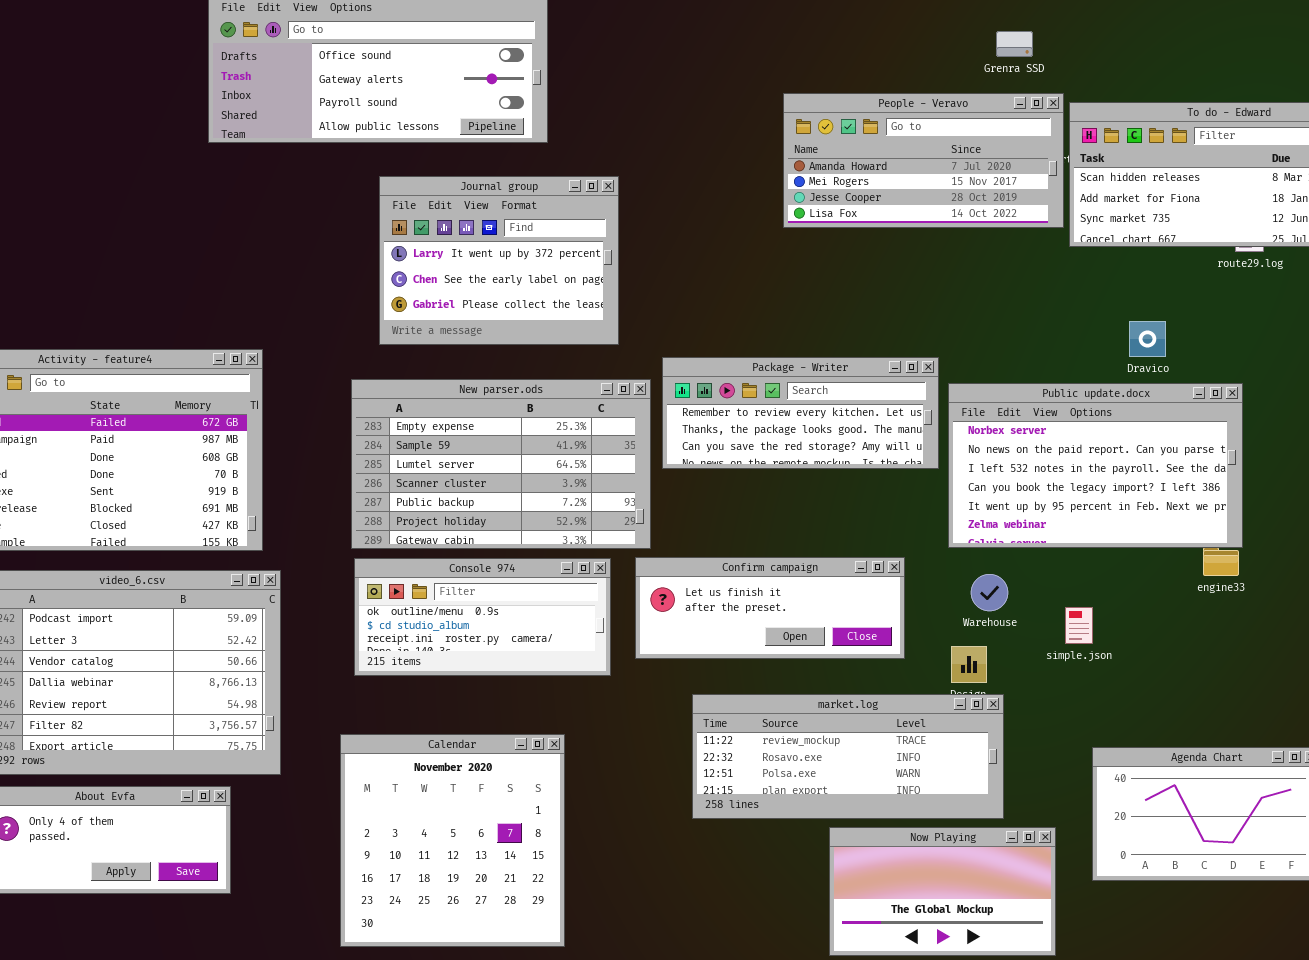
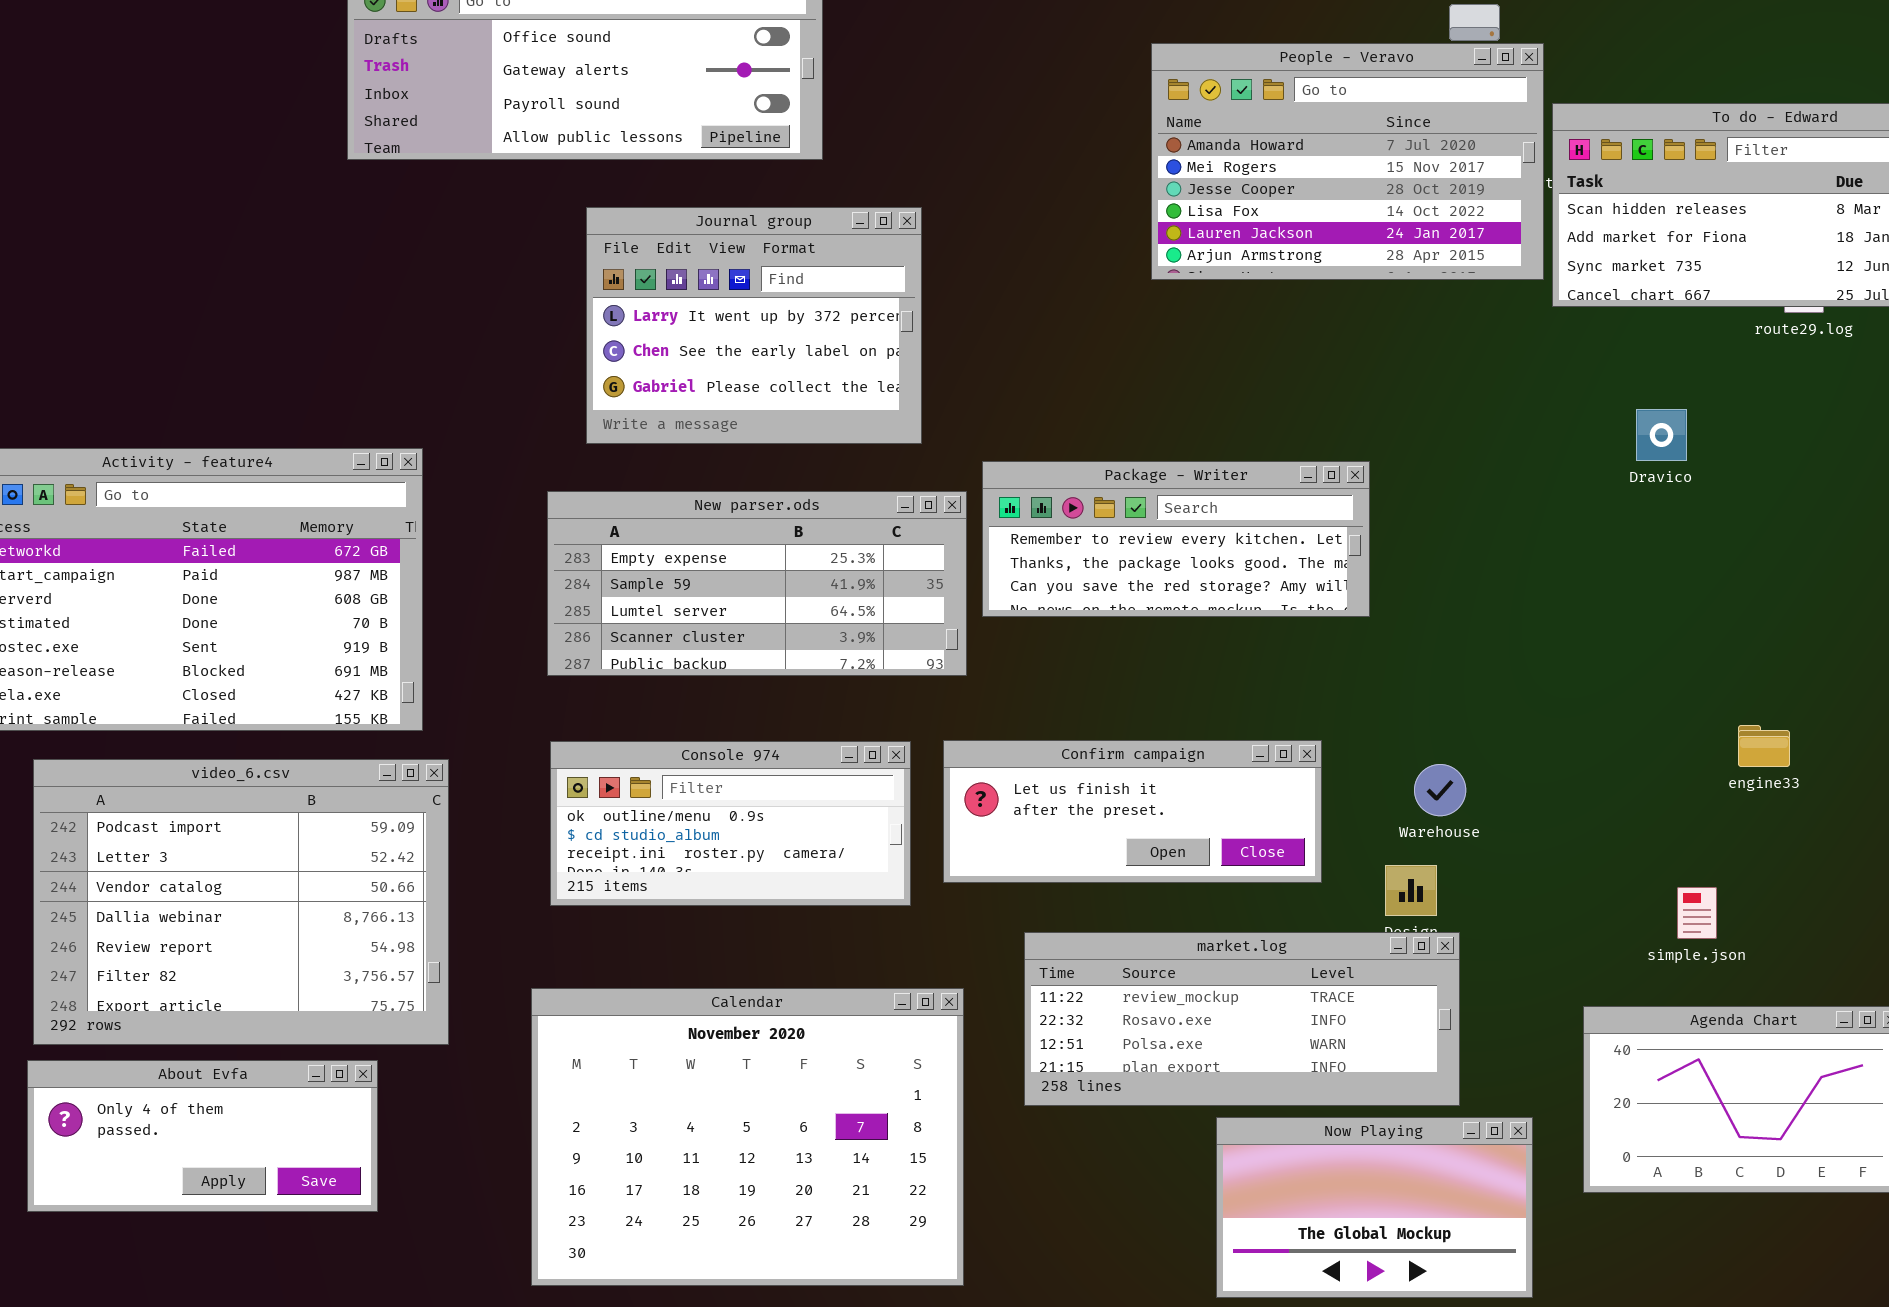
People - Veravo: [783,93,1064,228] -> [1151,43,1544,280], resized
New parser.ods: [351,379,651,549] -> [547,491,967,676], resized
Public update.docx: [948,383,1243,548] -> none, closed
simple.json: [1065,607,1093,644] -> [1677,887,1717,939], moved
Calendar: [340,734,565,947] -> [531,988,964,1286], resized

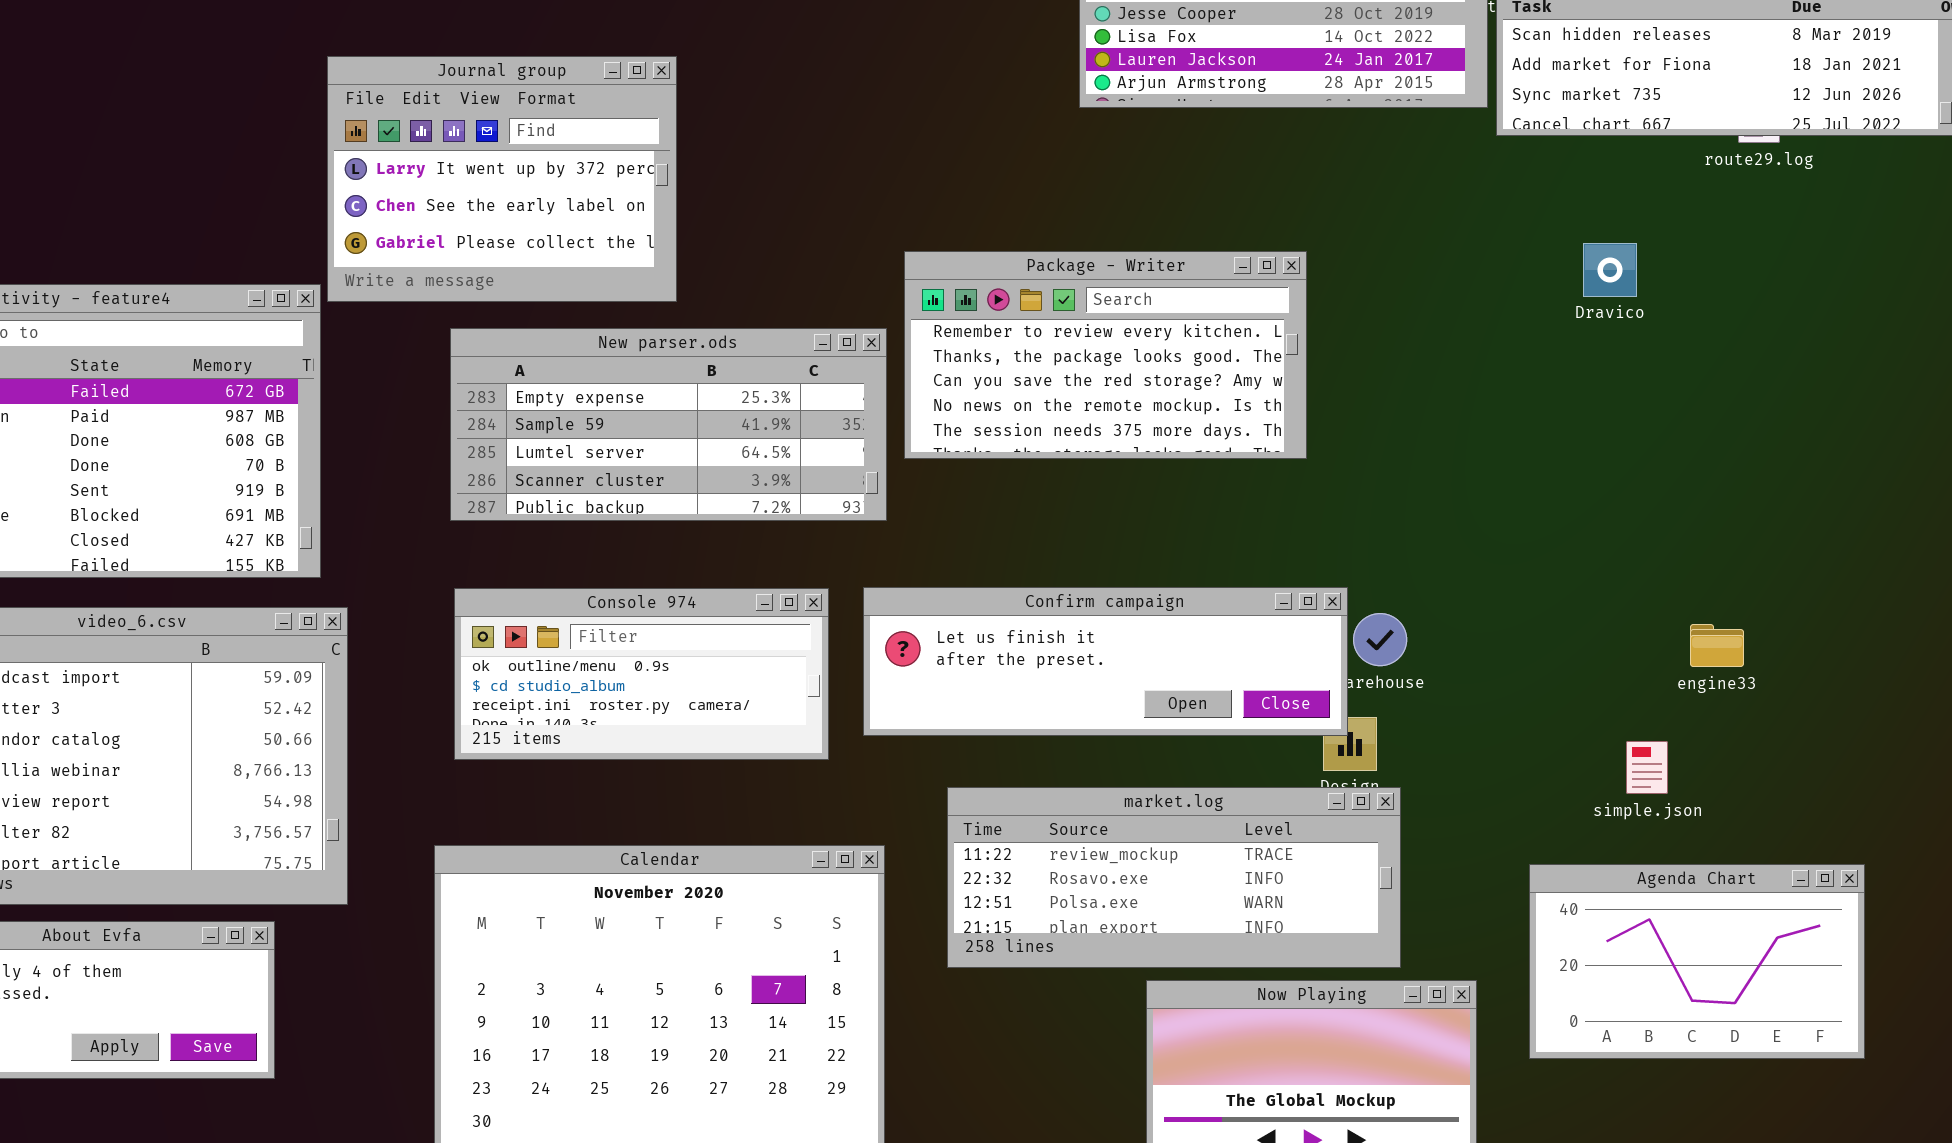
Journal group: [586,207,922,444] -> [327,56,677,302], moved
Package - Writer: [982,461,1370,617] -> [904,251,1307,459], resized
engine33: [1738,725,1790,767] -> [1690,624,1744,667], moved
Confirm campaign: [943,740,1322,883] -> [863,587,1348,736], resized

